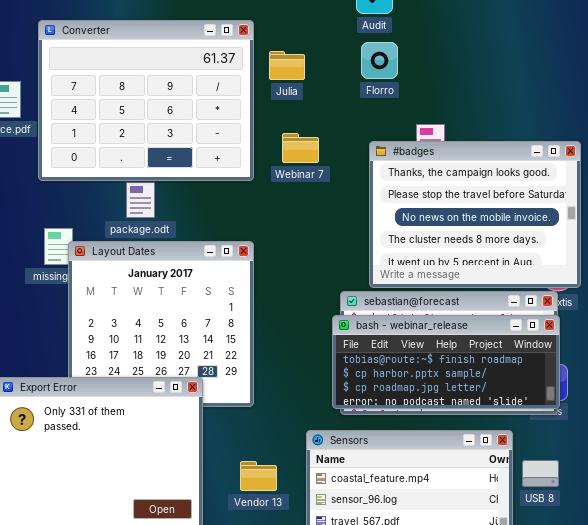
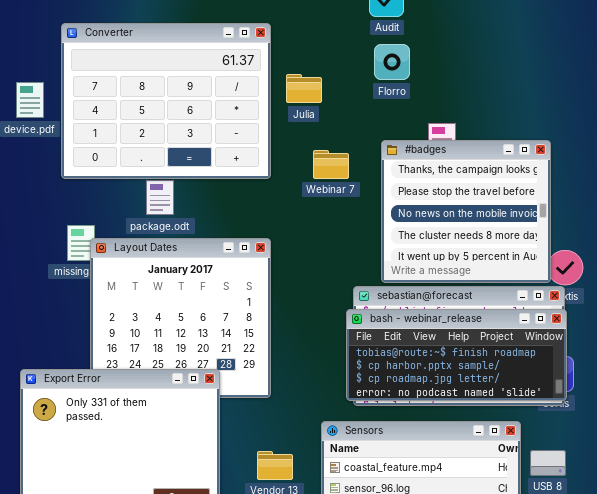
Julia: [269,51,305,80] -> [286,74,322,103], moved
Webinar 7: [282,133,319,163] -> [313,150,349,179], moved
#badges: [369,141,581,288] -> [381,140,551,283], resized

